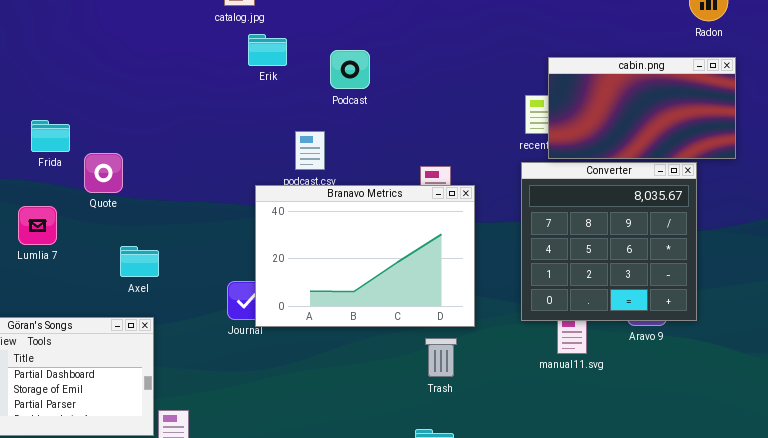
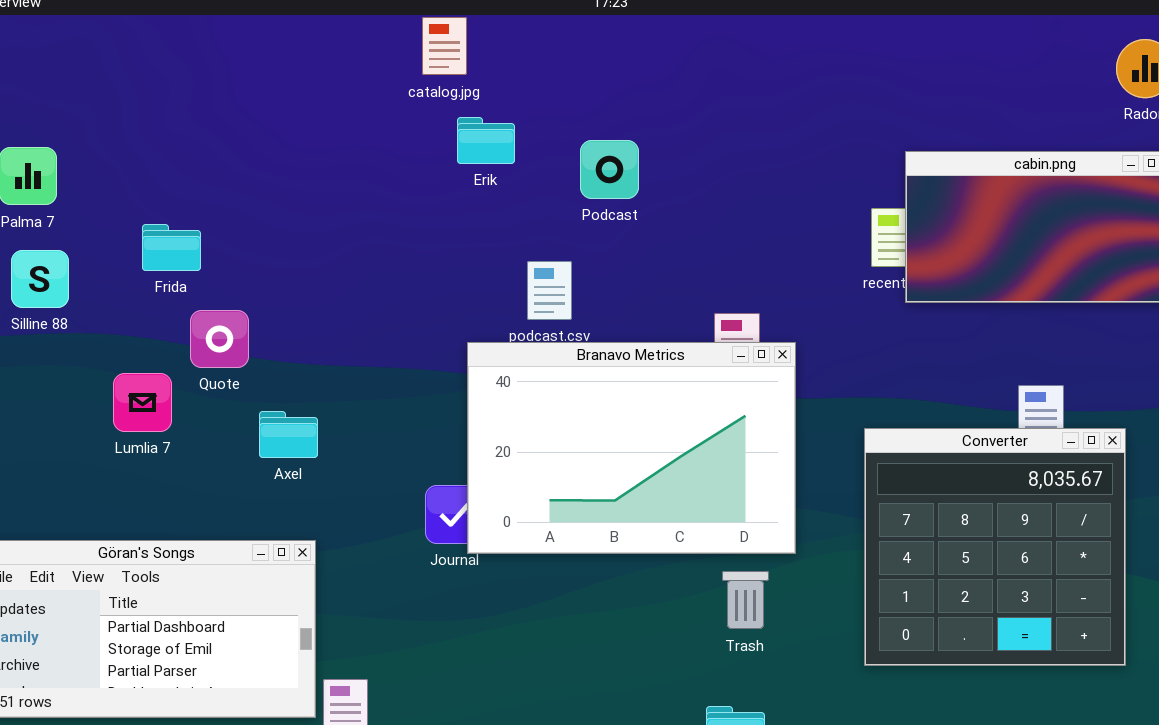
Frida: [31,120,70,152] -> [142,224,201,271], moved
Quote: [84,153,123,193] -> [190,310,249,368], moved
Converter: [521,162,697,321] -> [864,428,1126,666], moved
Axel: [120,246,159,277] -> [259,411,318,458], moved

